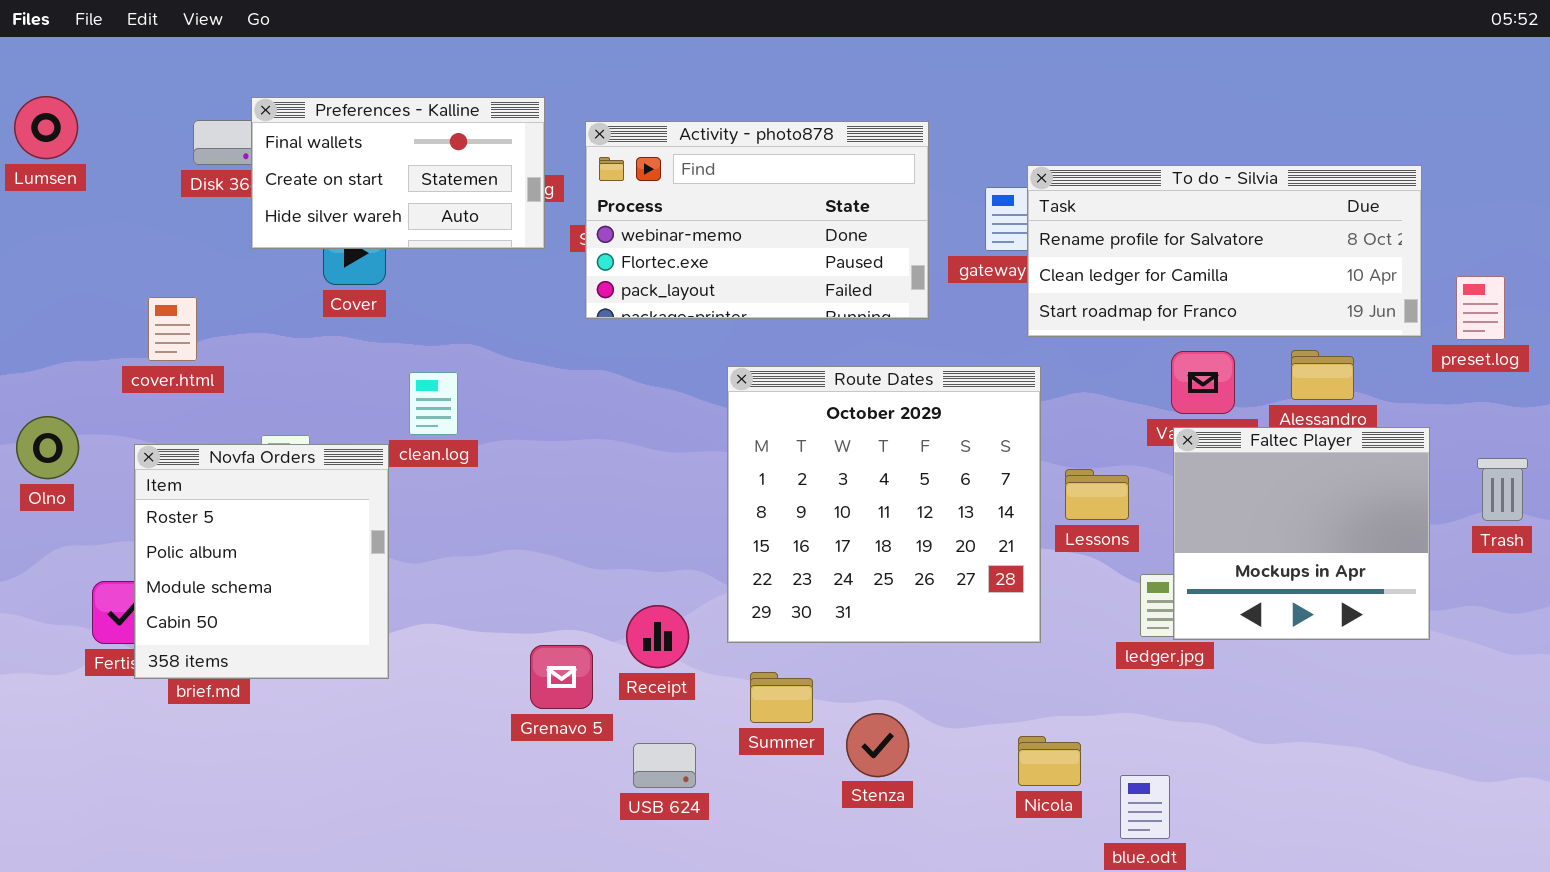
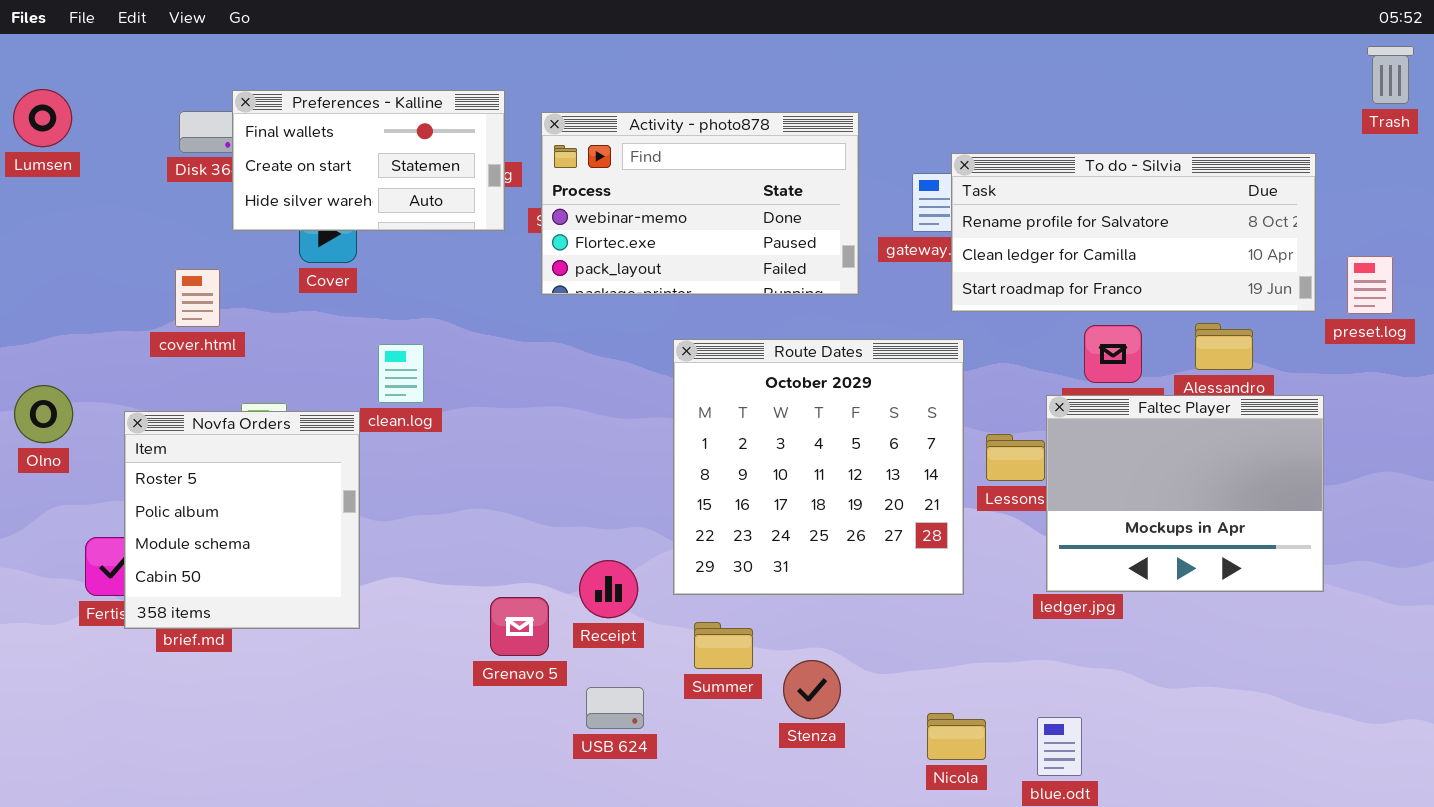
cover.html: [148,297,197,361] -> [175,269,220,327], moved
Faltec Player: [1173,427,1430,640] -> [1046,395,1324,592], resized
Trash: [1477,458,1528,521] -> [1367,46,1414,104], moved
Nicola: [1018,736,1081,786] -> [927,713,986,760], moved

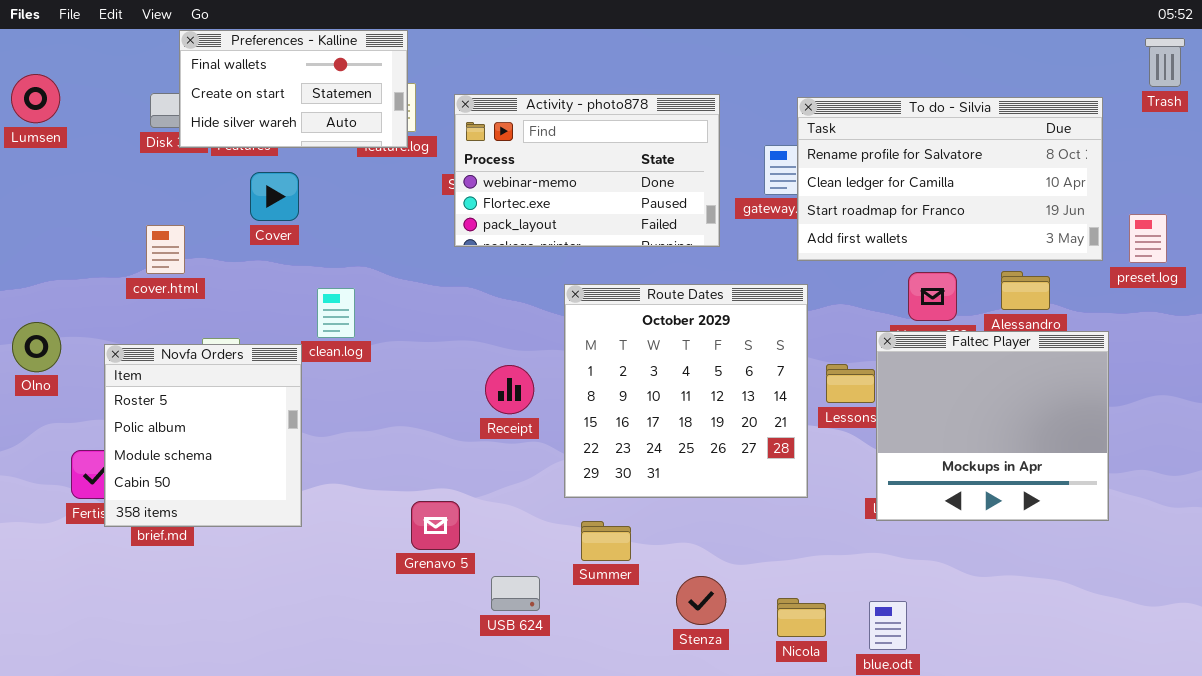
Preferences - Kalline: [232,90,505,231] -> [179,30,408,148], moved
To do - Silvia: [951,153,1316,312] -> [797,97,1103,261], resized
Faltec Player: [1046,395,1324,592] -> [876,331,1109,521], resized
Receipt: [579,560,638,618] -> [485,365,534,414], moved
Stenza: [783,660,841,719] -> [676,576,726,625], moved

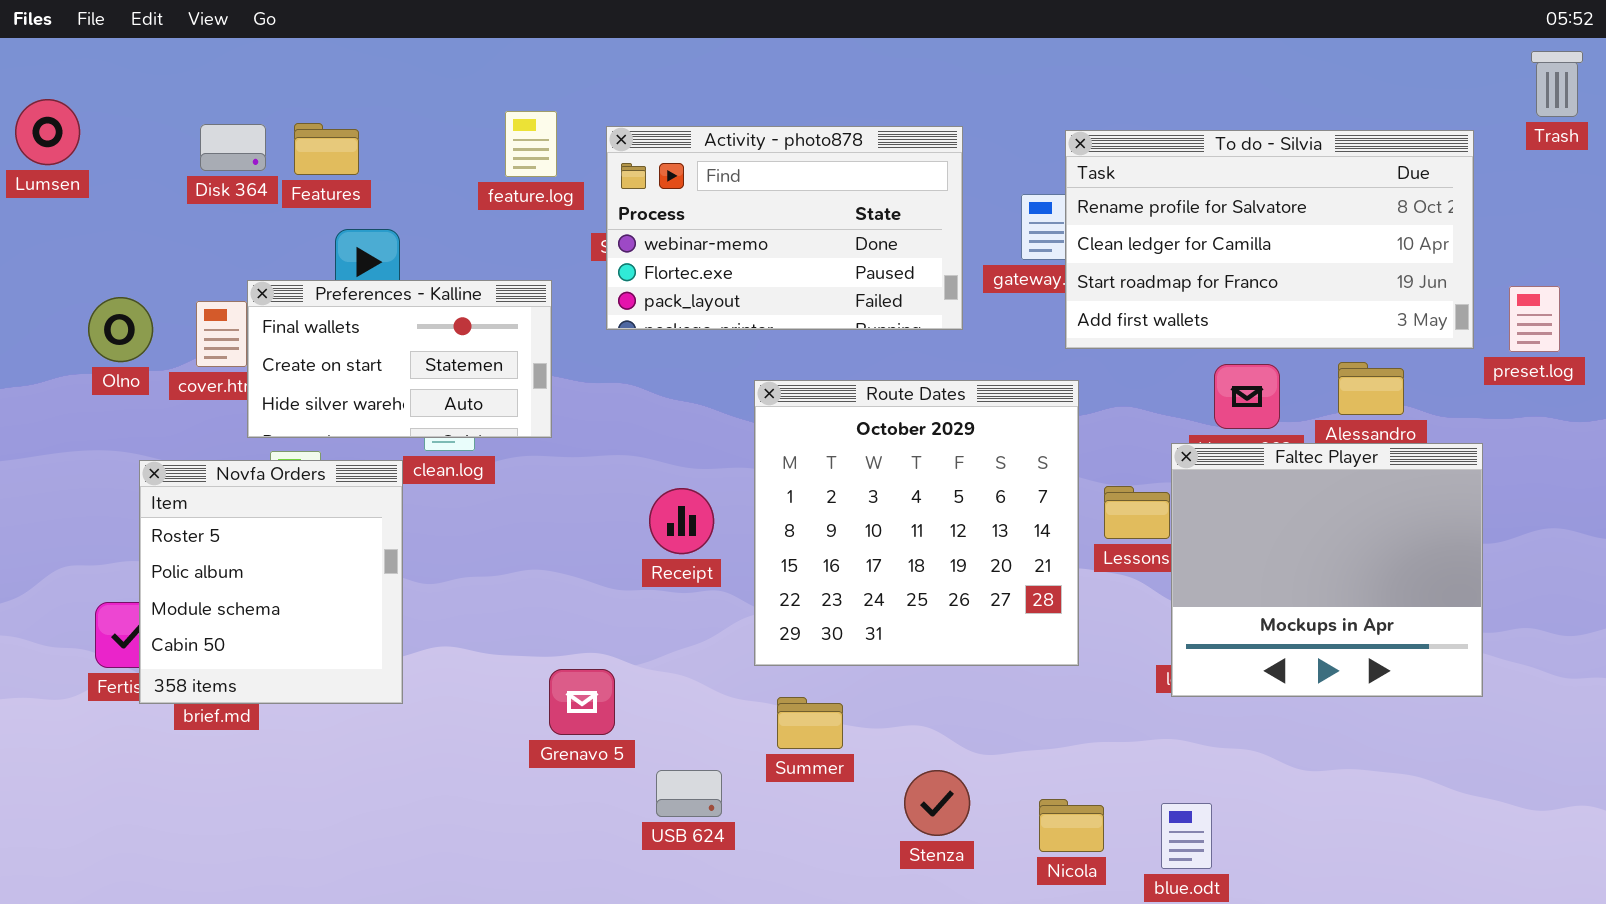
Preferences - Kalline: [179,30,408,148] -> [247,280,552,438], moved
Olno: [12,322,61,372] -> [88,297,153,362], moved

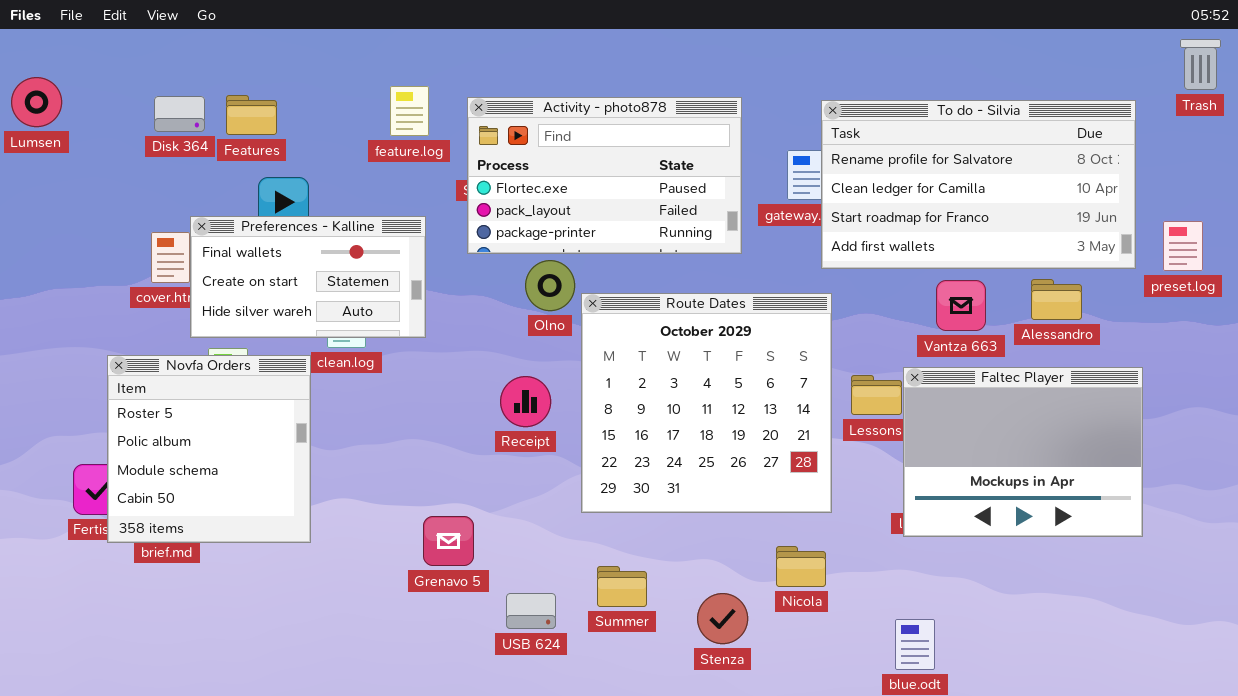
Activity - photo878: [606,126,963,330] -> [467,97,742,254], scrolled down 1 row
Olno: [88,297,153,362] -> [525,260,575,311], moved
Faltec Player: [1171,443,1483,697] -> [903,367,1143,537], resized
Summer: [777,697,843,749] -> [597,566,647,607], moved
Nicola: [1039,799,1104,852] -> [776,546,826,587], moved

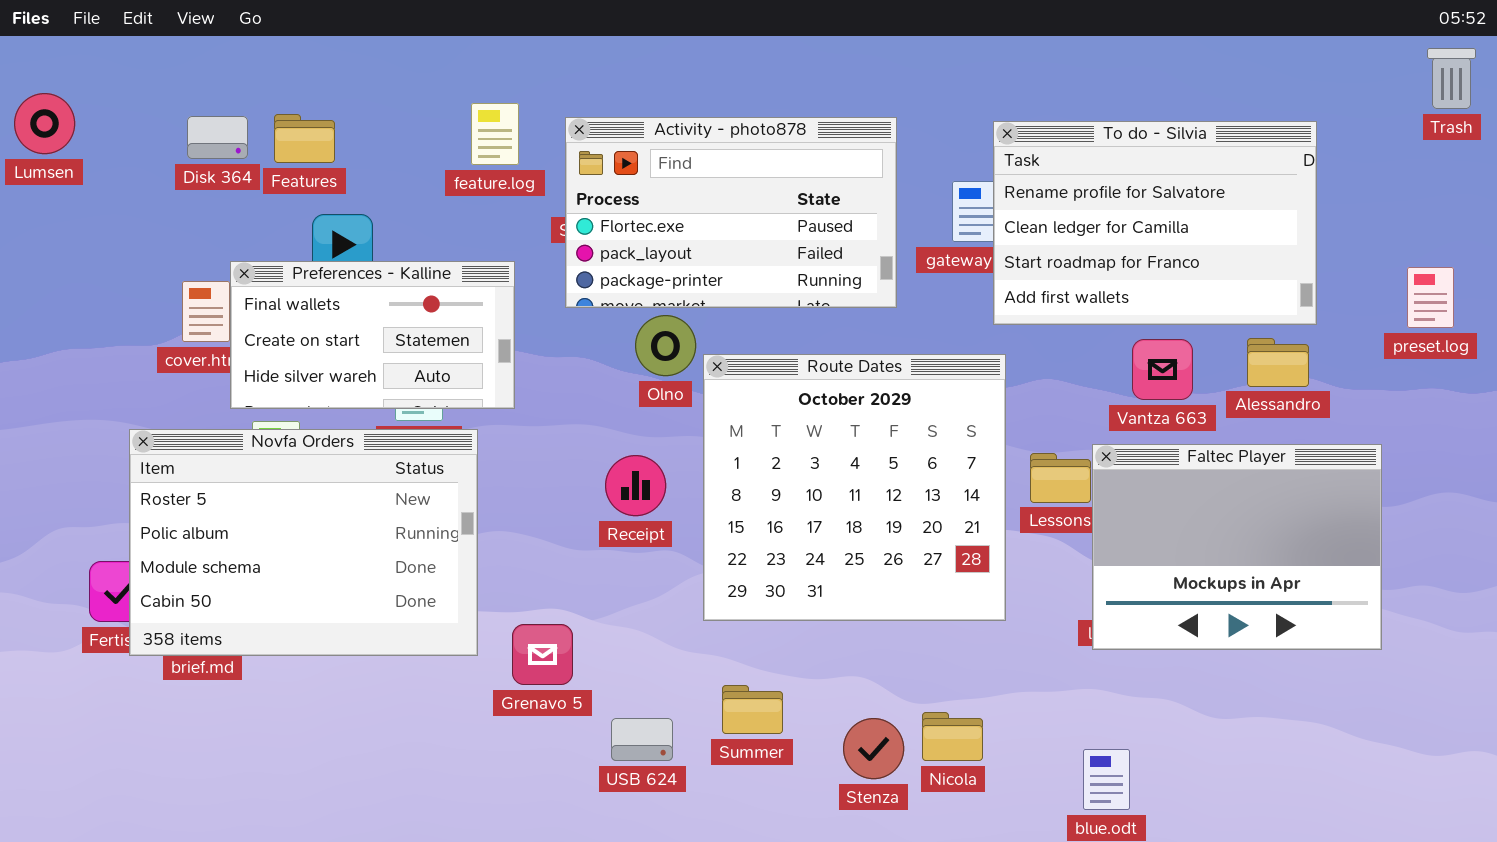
To do - Silvia: [821,100,1136,269] -> [993,121,1317,325], resized
Novfa Orders: [107,355,311,543] -> [129,429,478,656], resized
Nicola: [776,546,826,587] -> [922,712,983,761], moved

